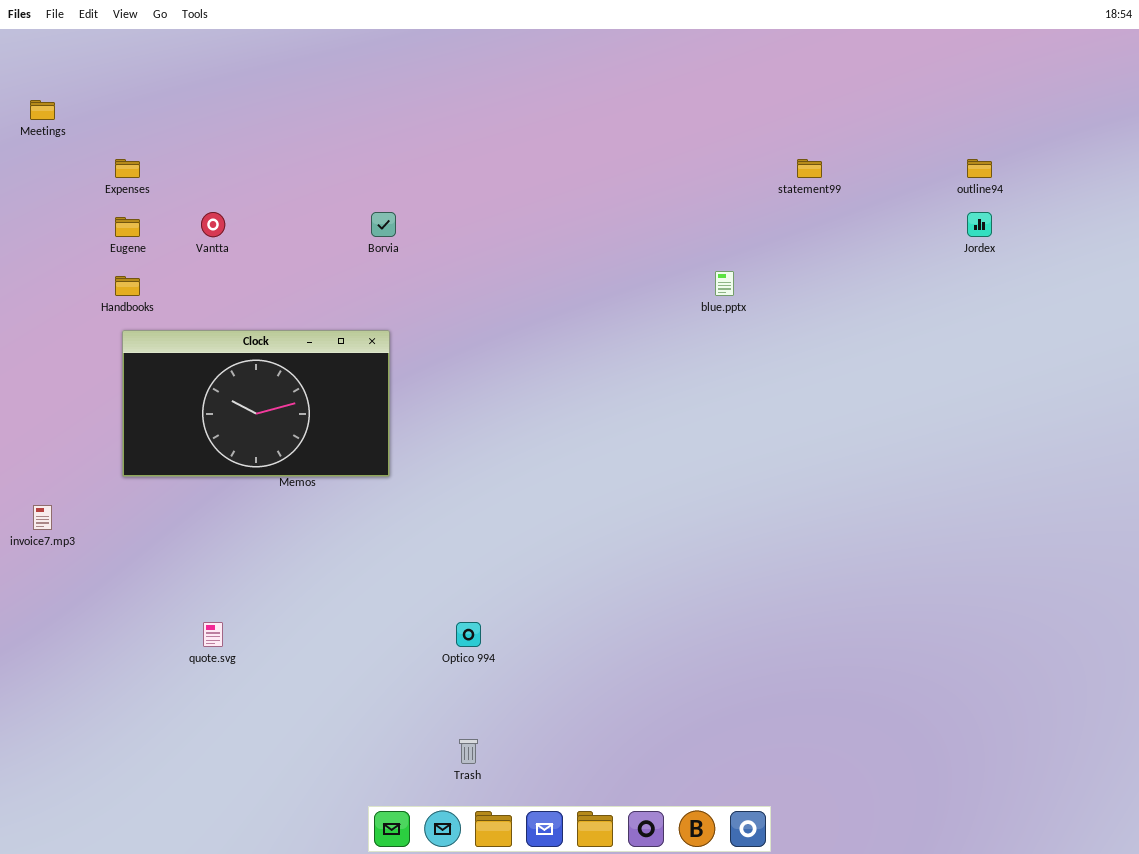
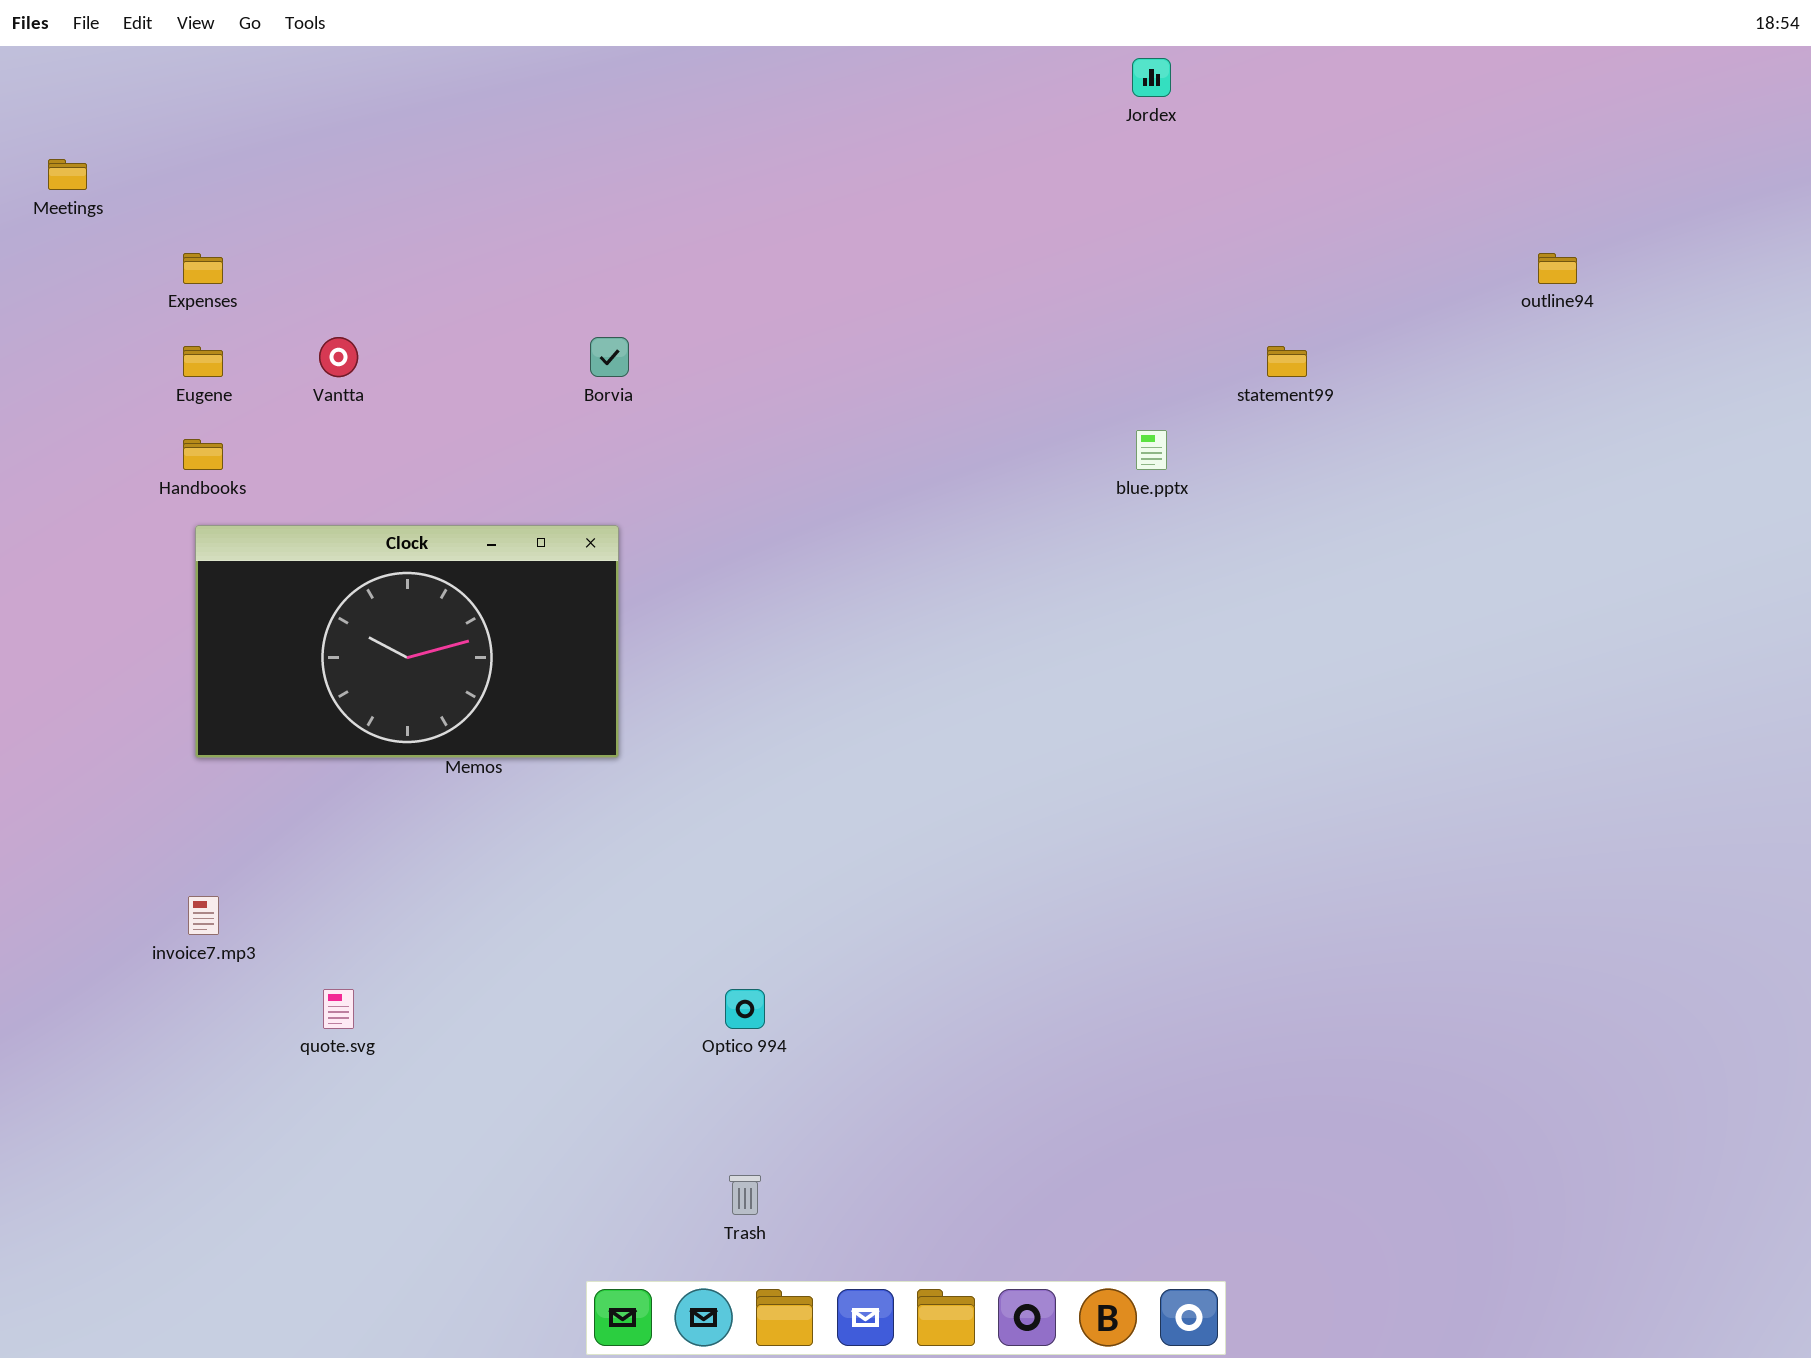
statement99: [797,159,822,178] -> [1267,346,1307,377], moved
Jordex: [967,212,992,237] -> [1132,58,1171,97], moved
invoice7.mp3: [33,505,52,530] -> [188,896,219,935], moved

